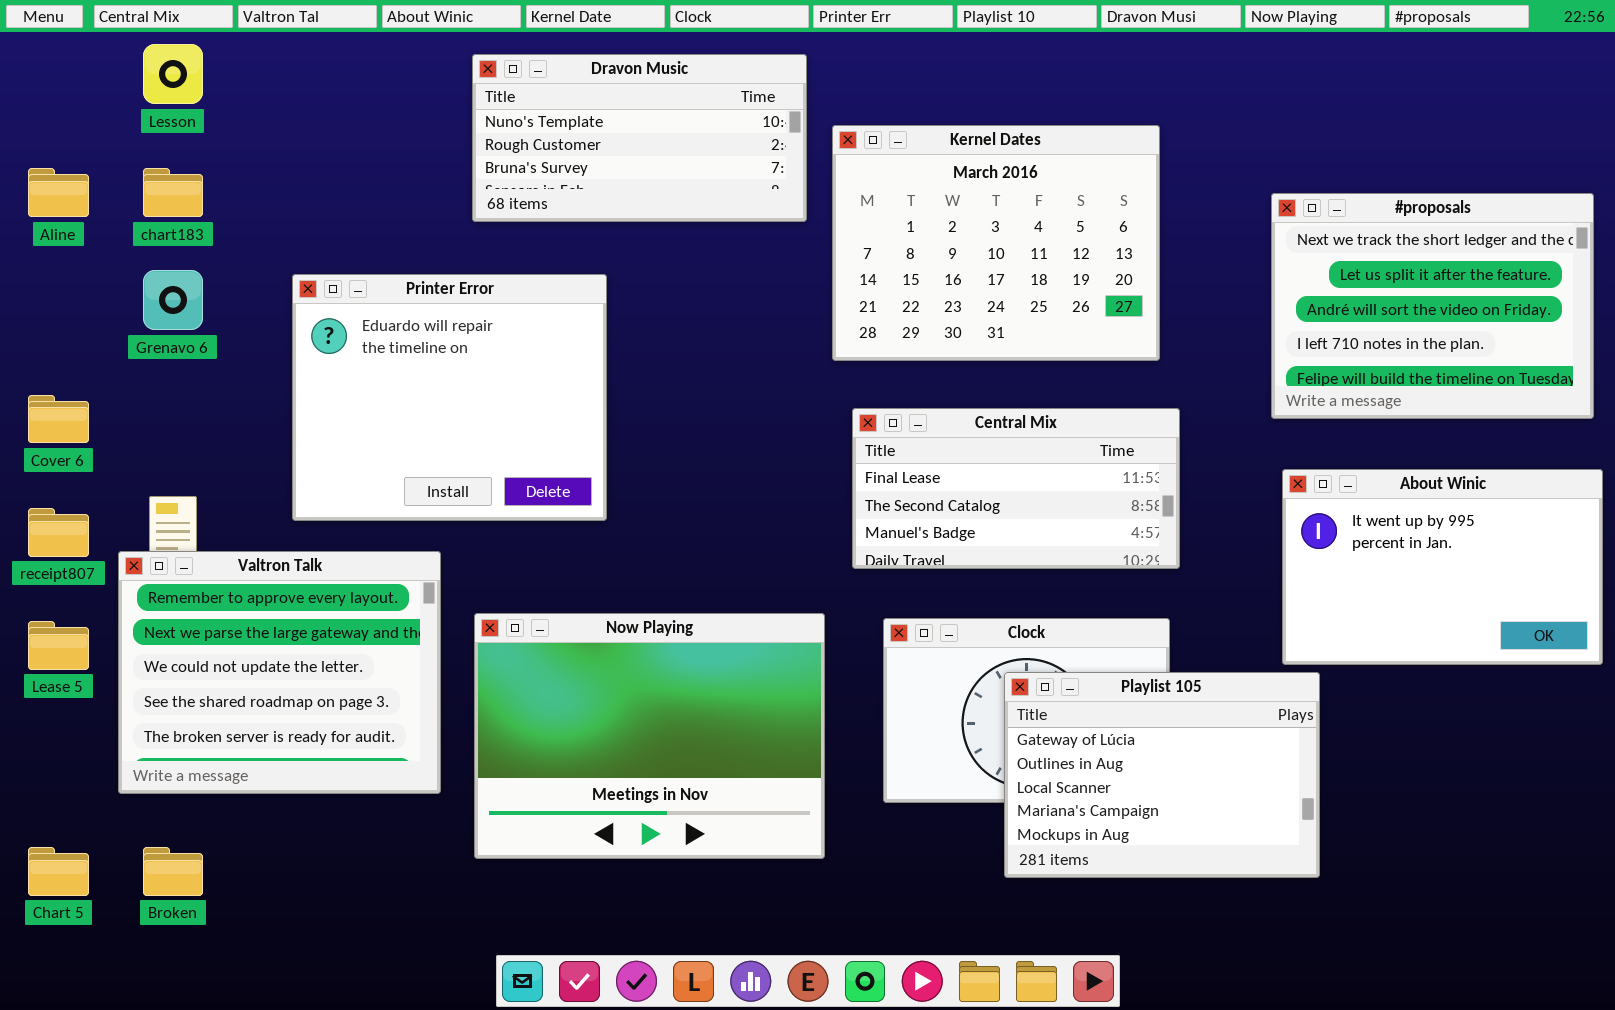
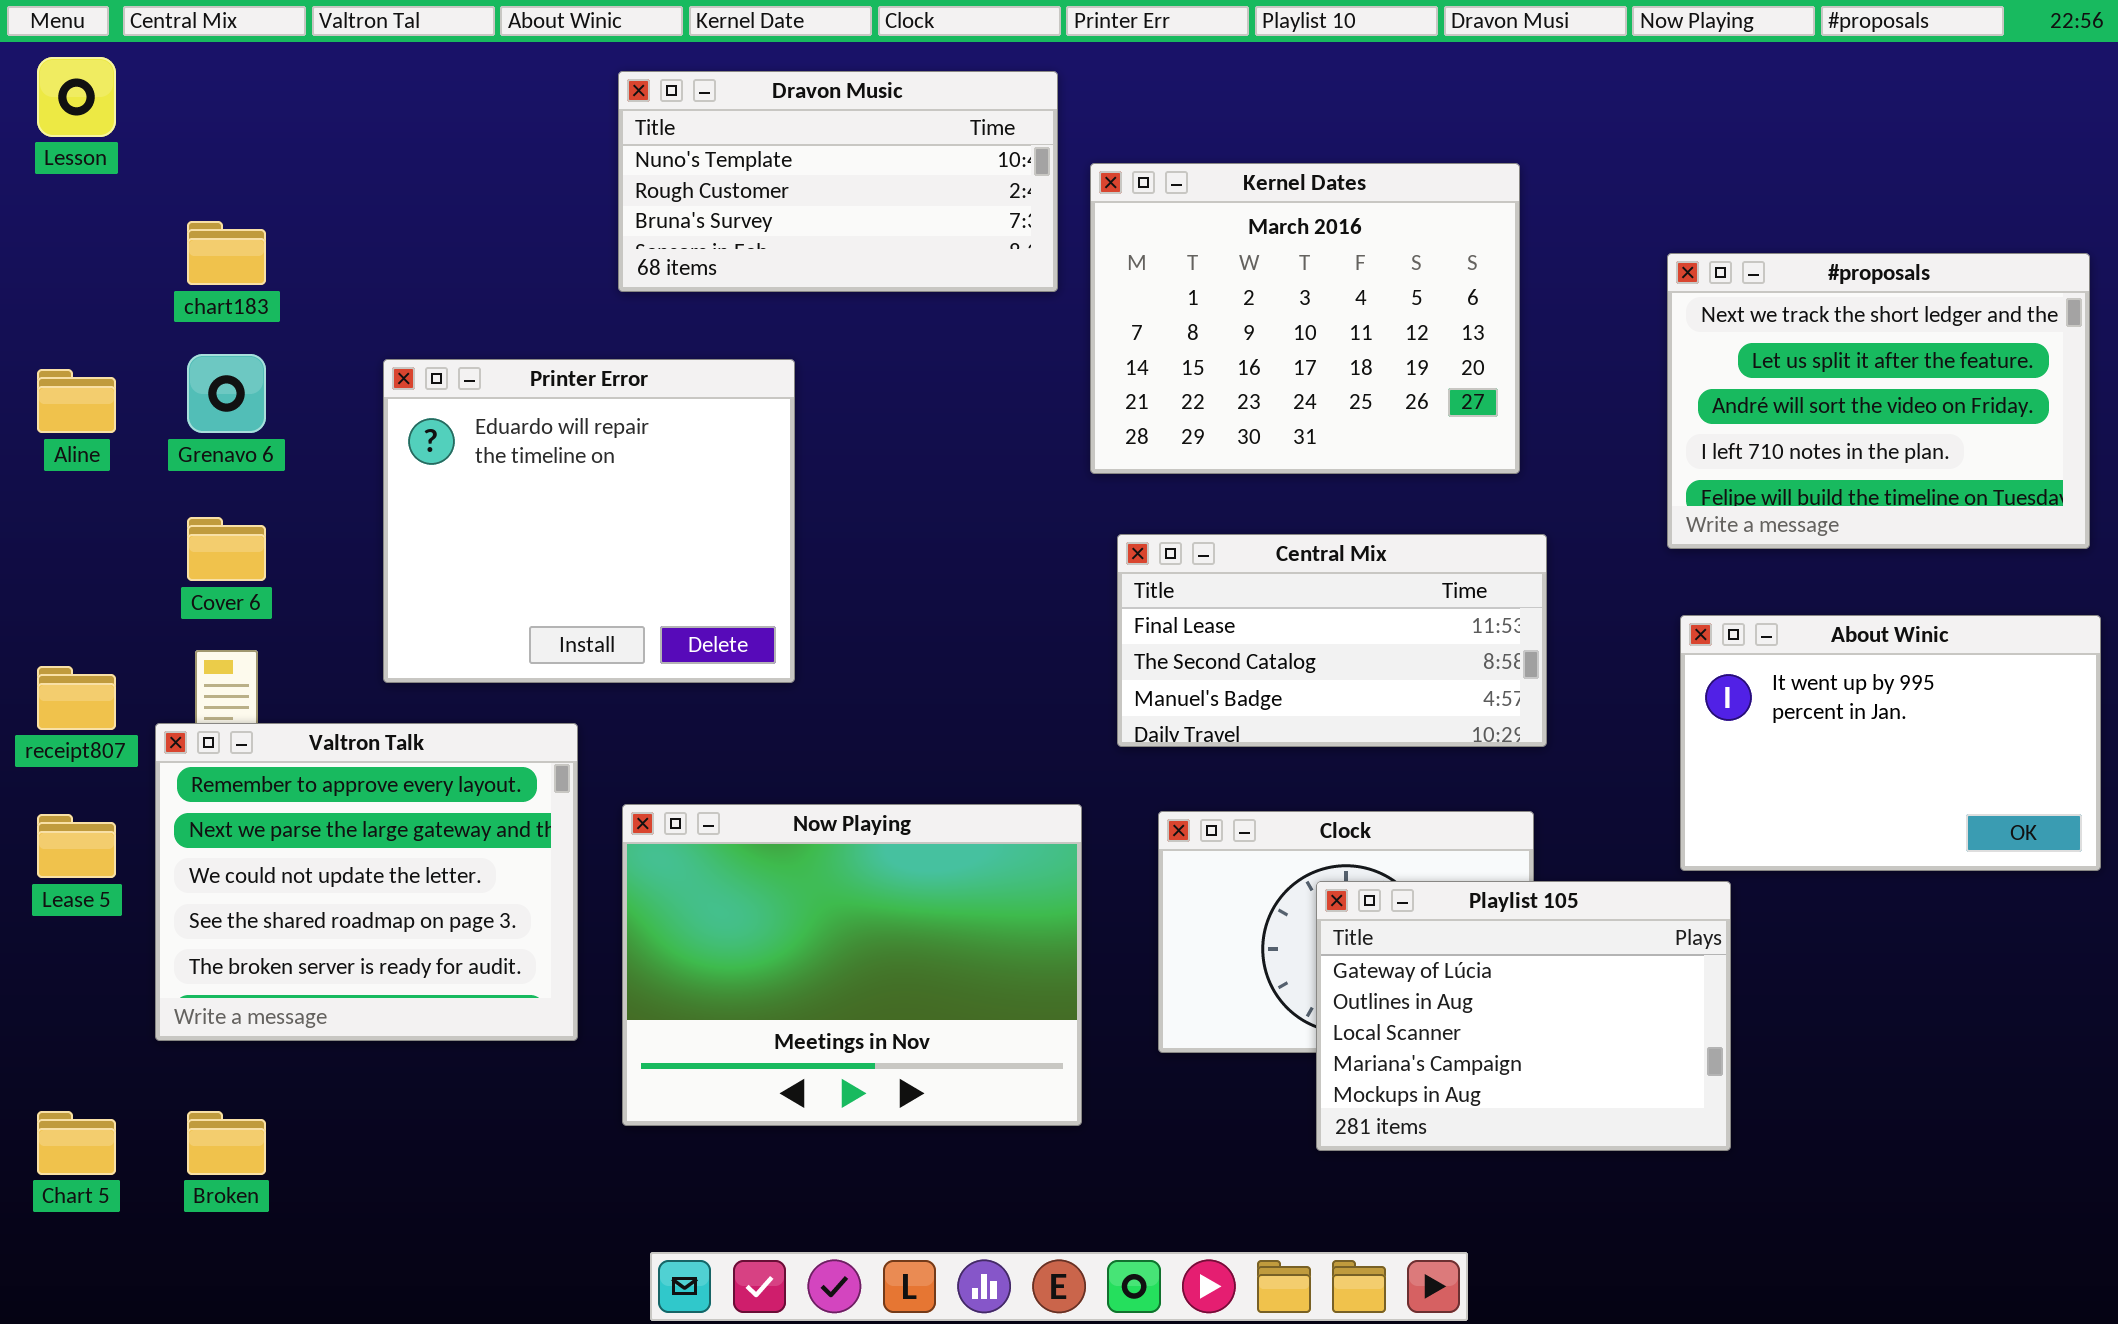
Lesson: [143,44,203,104] -> [37,57,116,137], moved
Aline: [28,168,89,217] -> [37,369,116,433], moved
Cover 6: [28,395,89,443] -> [187,517,266,581], moved

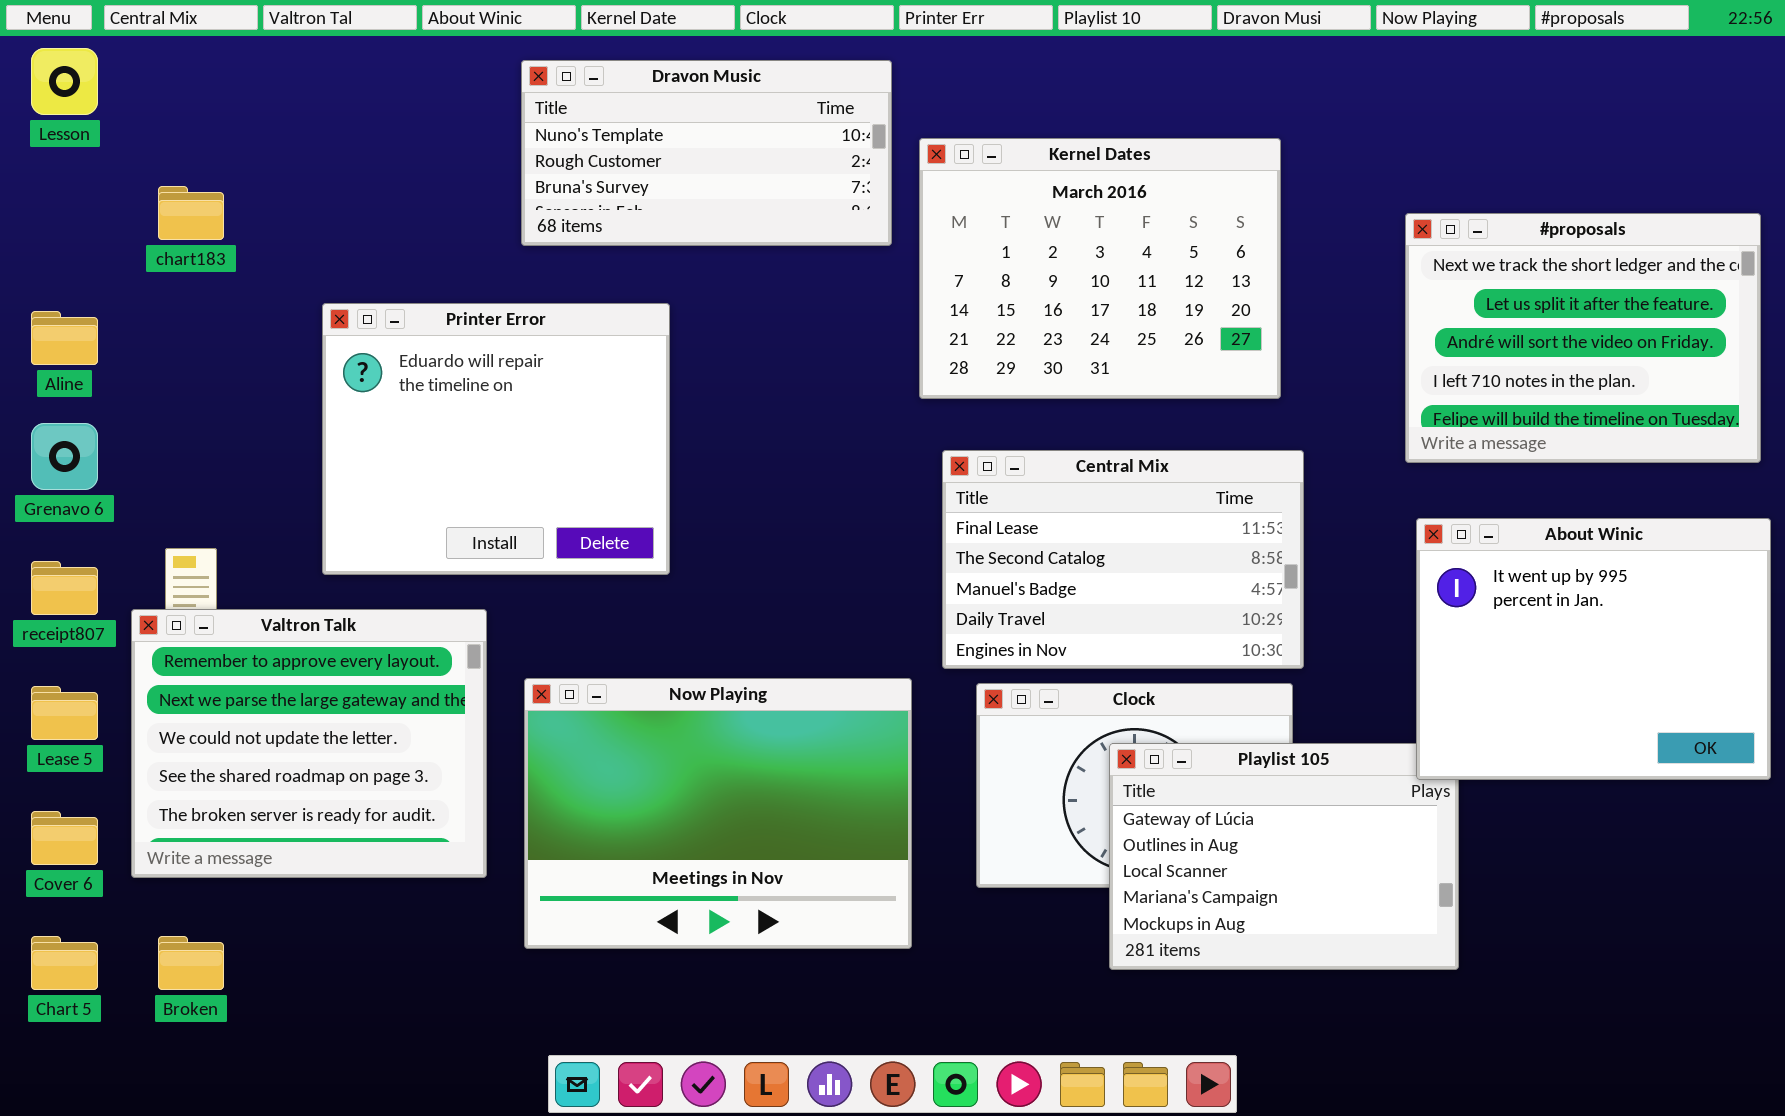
Grenavo 6: [187,354,266,433] -> [31,423,98,490], moved
Cover 6: [187,517,266,581] -> [31,811,98,865], moved
Central Mix: [1117,534,1547,747] -> [942,450,1304,669], resized
About Winic: [1680,615,2101,871] -> [1416,518,1771,780], resized

